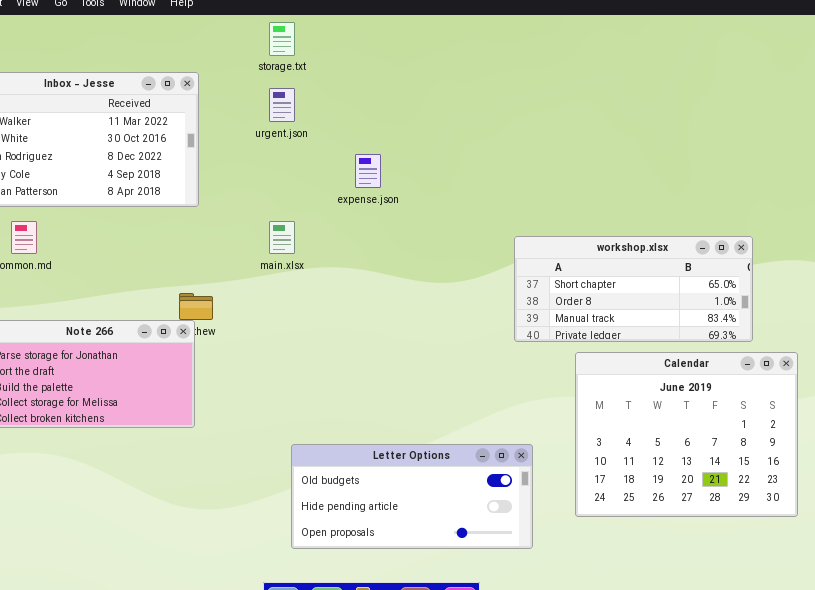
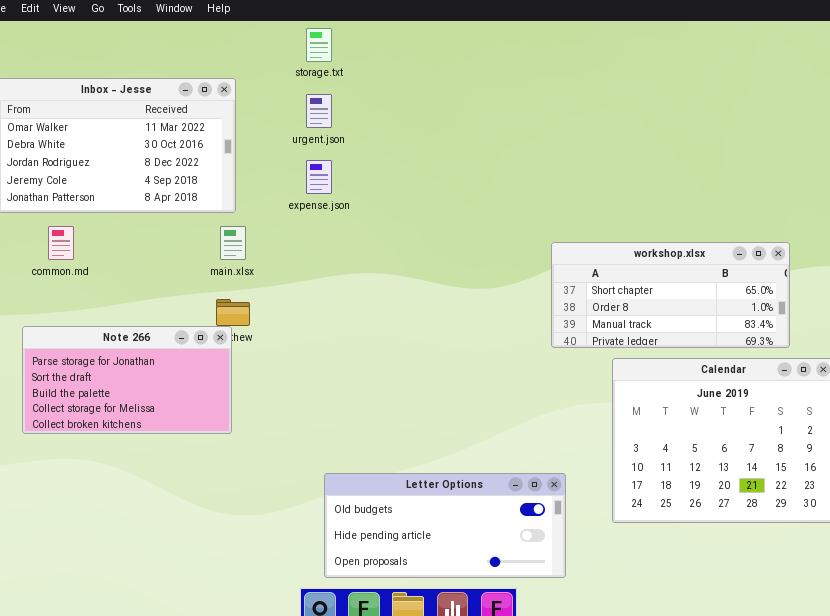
expense.json: [355,154,381,188] -> [306,160,332,194], moved
main.xlsx: [269,221,295,254] -> [220,226,246,260], moved
Letter Options: [291,444,533,549] -> [324,473,566,578], moved

